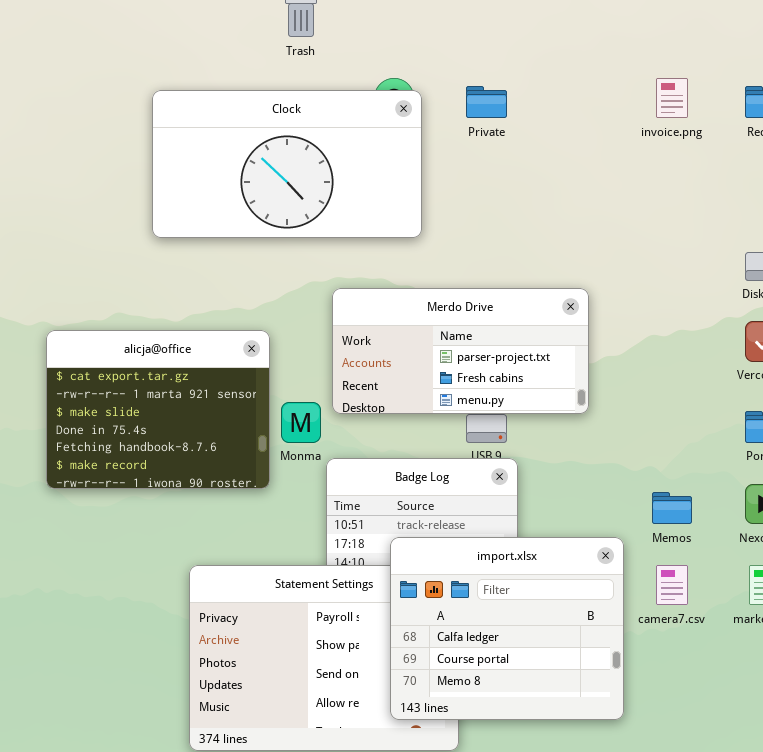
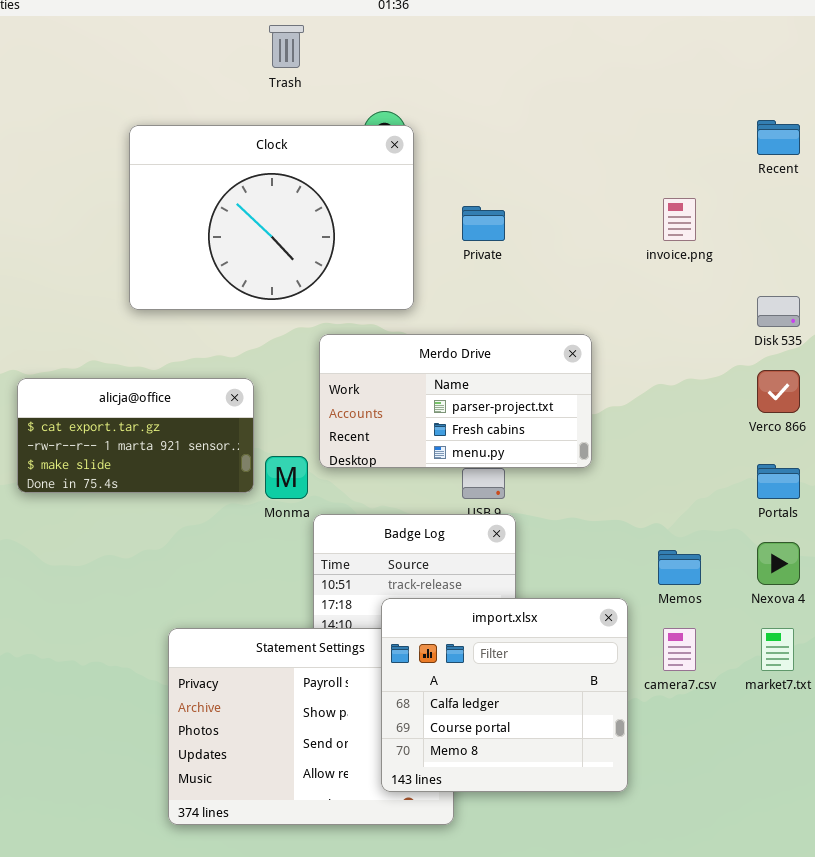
invoice.png: [656,78,688,118] -> [663,198,696,241], moved
Private: [466,86,507,118] -> [462,206,505,241], moved
Clock: [152,90,422,238] -> [129,125,414,310], resized
alicja@office: [46,330,270,489] -> [17,378,254,493], resized

